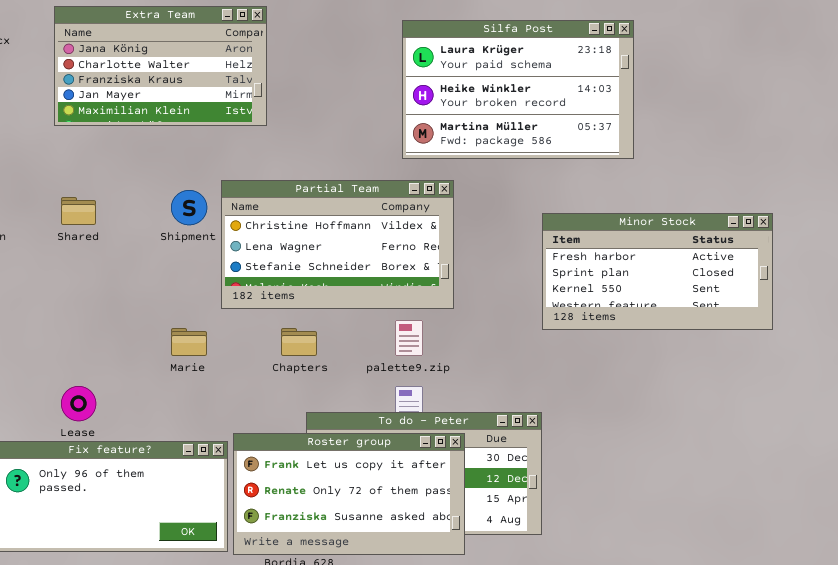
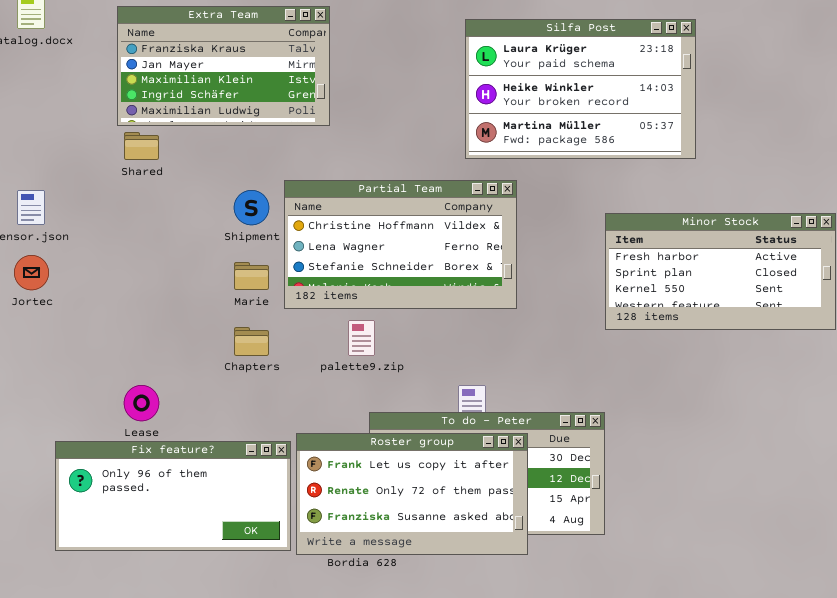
Extra Team: [54,6,267,126] -> [117,6,330,126], scrolled down 2 rows
Shared: [61,197,96,225] -> [124,132,159,160], moved
palette9.zip: [395,320,423,356] -> [348,320,375,356], moved
Marie: [171,328,207,356] -> [234,262,269,290], moved
Chapters: [281,328,317,356] -> [234,327,269,356], moved

